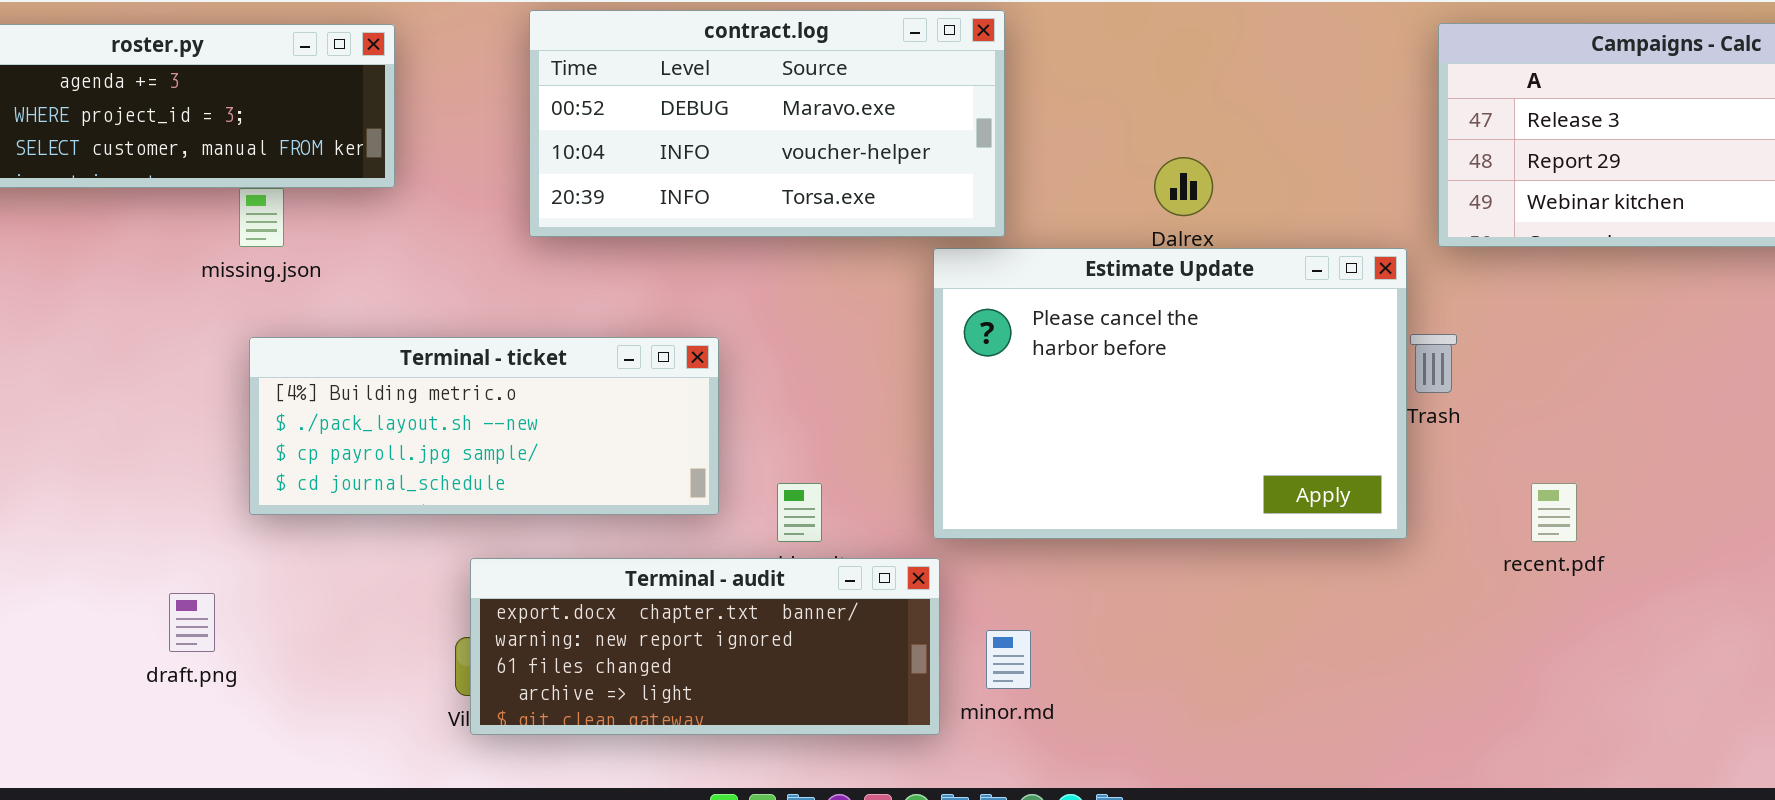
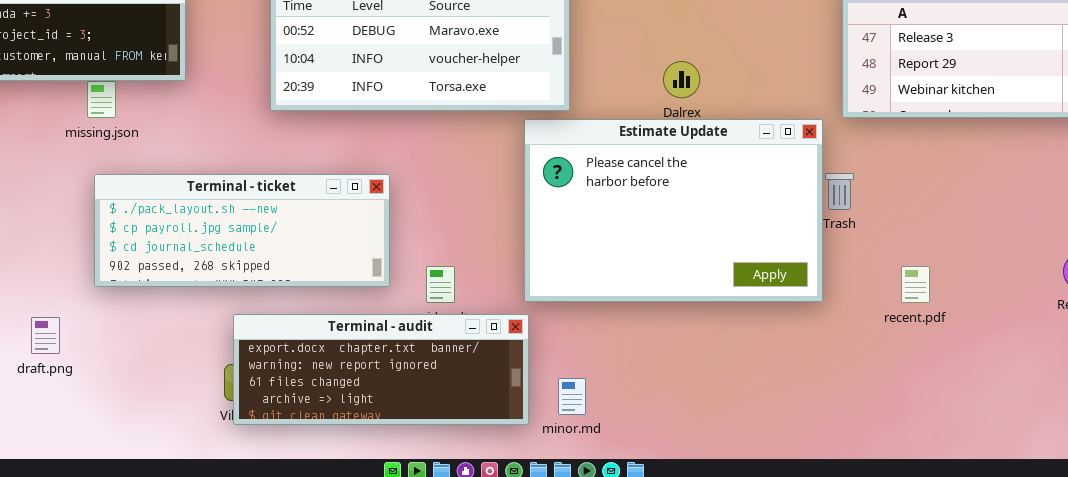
Terminal - ticket: [249,337,719,515] -> [94,174,390,287], scrolled down 1 row
draft.png: [169,593,215,652] -> [31,317,60,354], moved
minor.md: [986,630,1031,689] -> [558,378,586,415], moved

